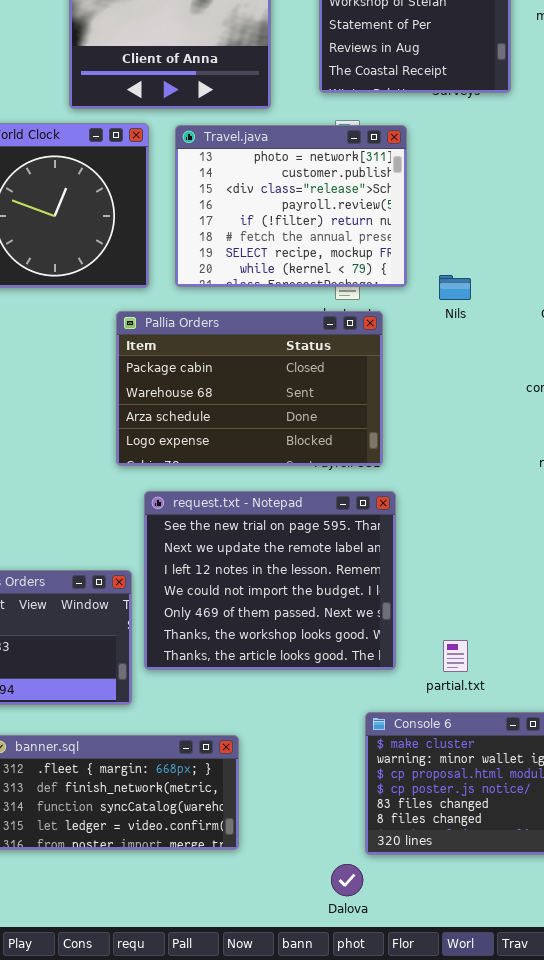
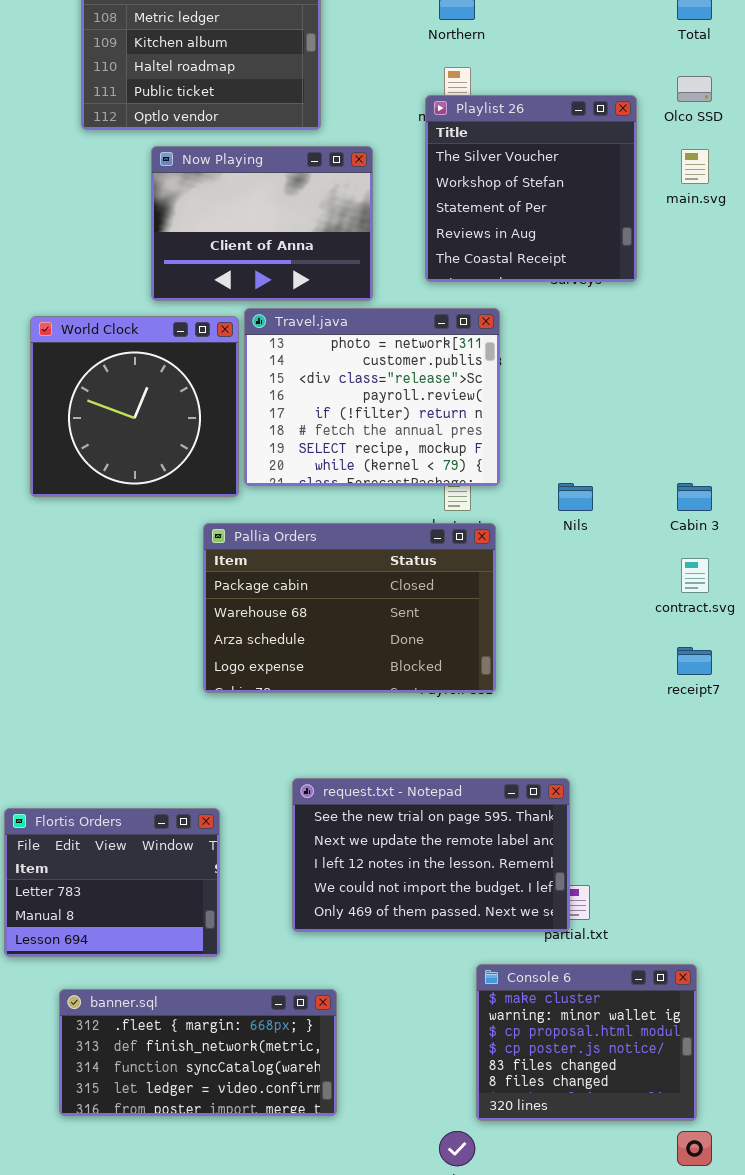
Travel.java: [175,125,407,287] -> [244,308,500,486], moved
request.txt - Notepad: [144,491,396,670] -> [292,778,570,932], moved, resized

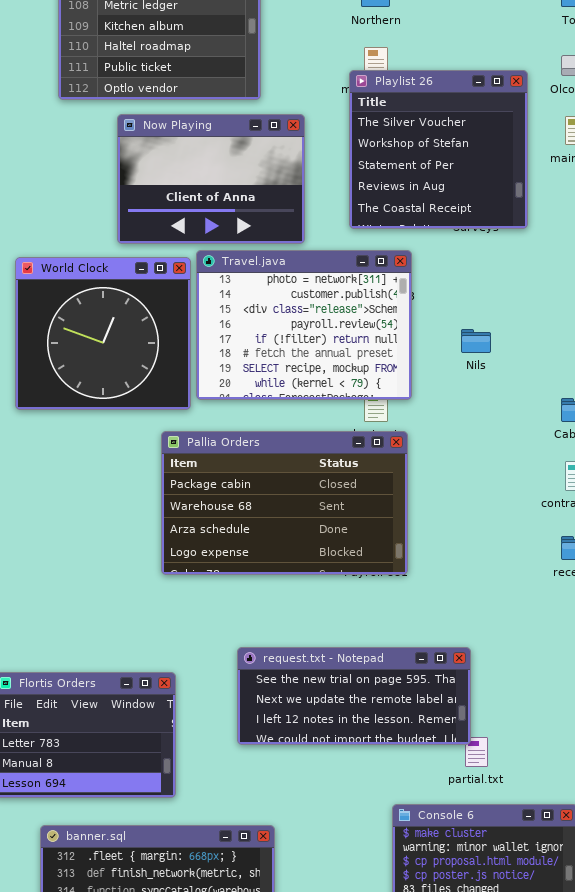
Nils: [558,483,593,511] -> [461,329,491,353], moved
request.txt - Notepad: [292,778,570,932] -> [237,647,471,745], resized

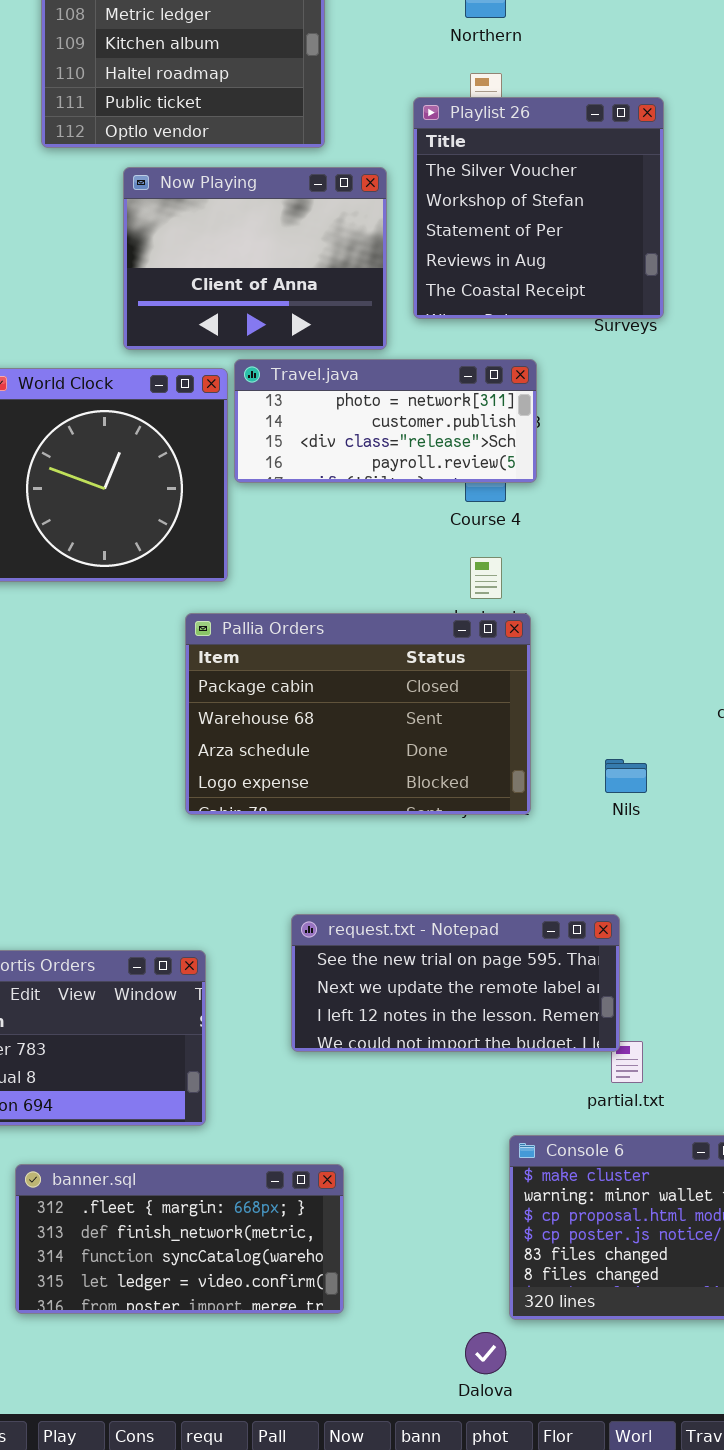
Playlist 26: [349,70,528,229] -> [413,97,664,319], moved
Travel.java: [196,250,412,400] -> [234,359,537,483], resized
Nils: [461,329,491,353] -> [605,759,647,793], moved

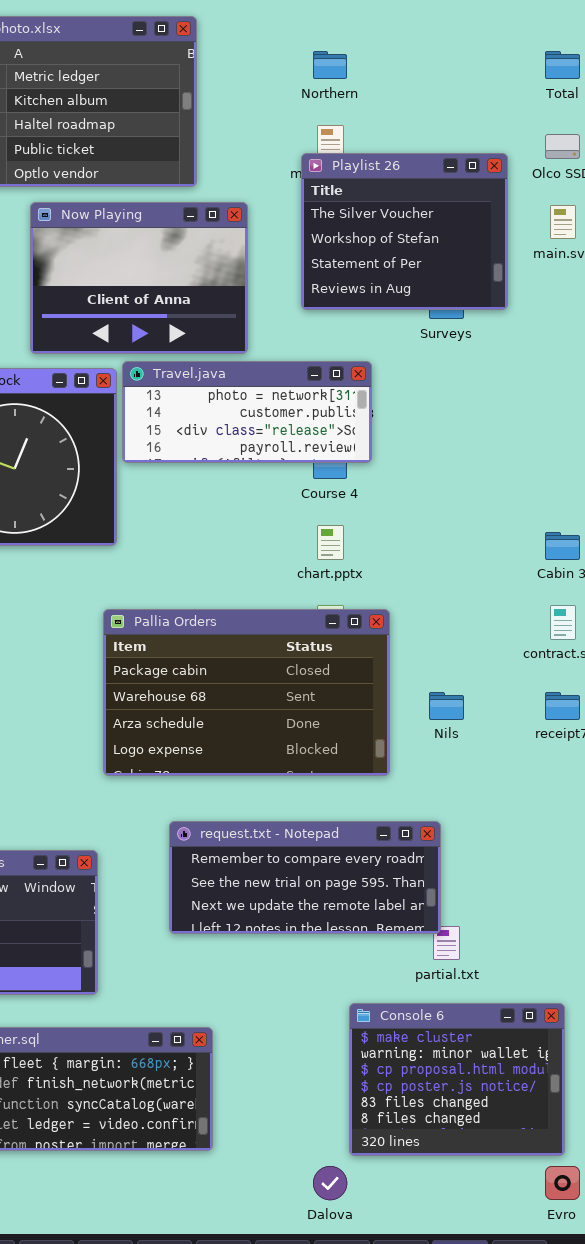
Playlist 26: [413,97,664,319] -> [301,153,508,310], moved, resized
Pallia Orders: [185,613,531,815] -> [103,609,390,776], moved
request.txt - Notepad: [291,914,620,1052] -> [169,821,441,934], scrolled up 1 row

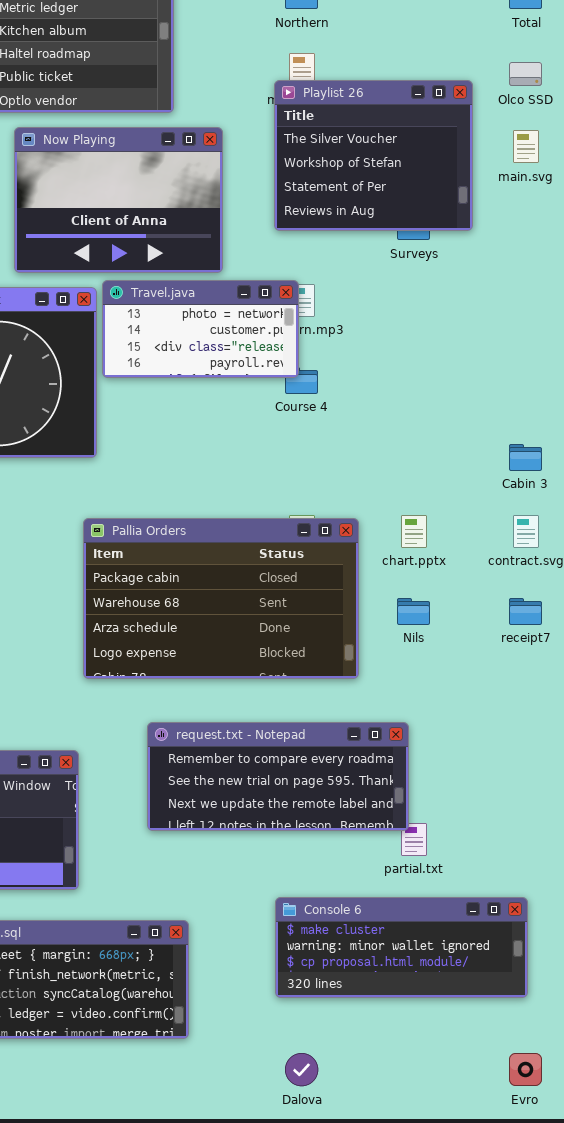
Travel.java: [122,361,372,463] -> [102,280,299,378], resized
chart.pptx: [317,525,344,560] -> [401,515,427,548], moved
Console 6: [349,1003,565,1156] -> [275,897,528,998], resized

